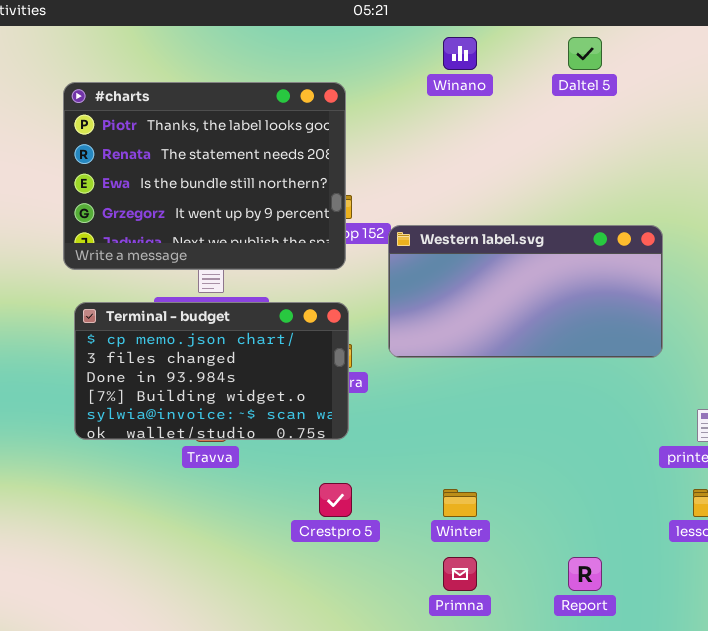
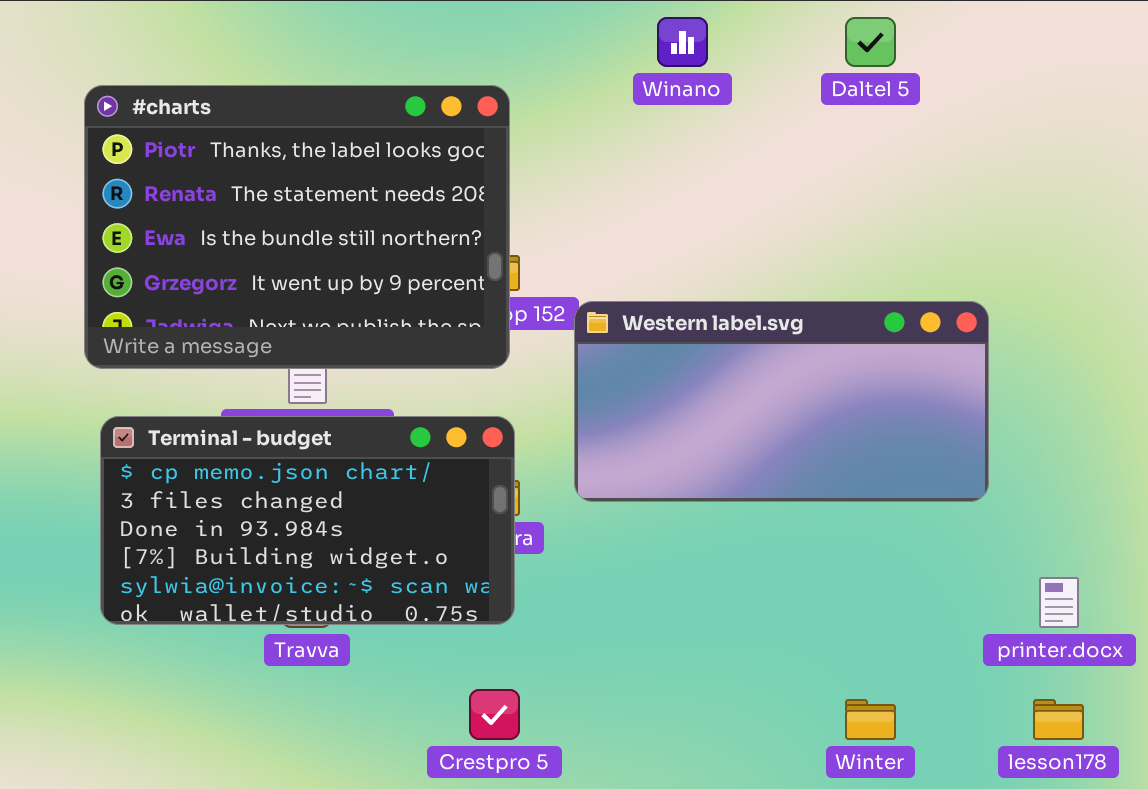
Winter: [443,489,477,517] -> [845,699,896,740], moved

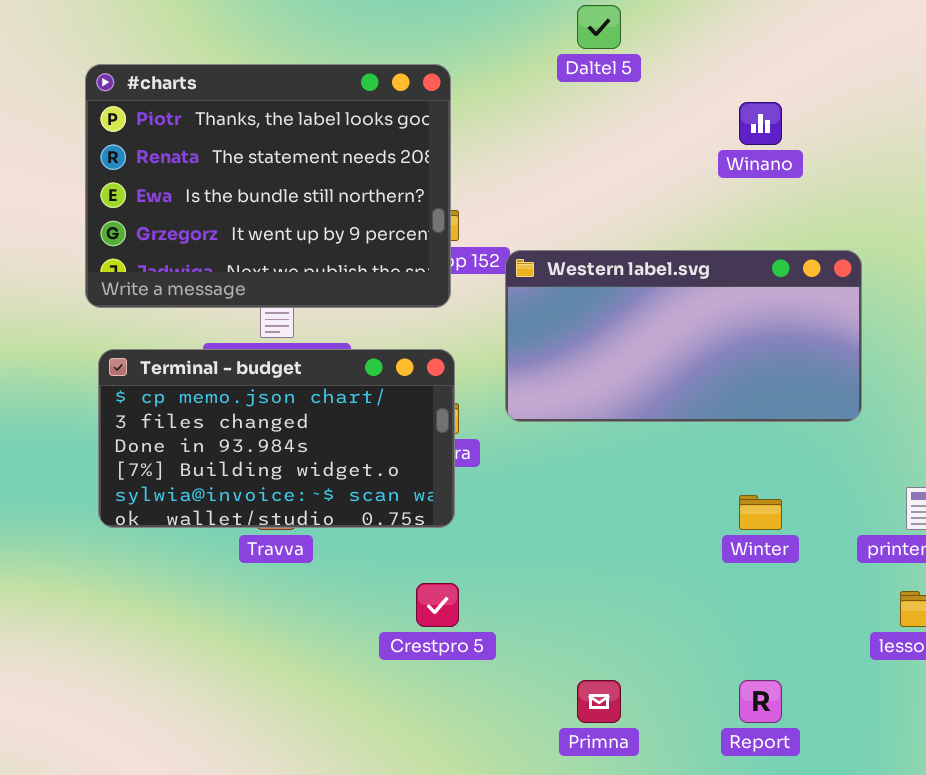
Winano: [657,17,708,67] -> [739,102,782,145], moved
Daltel 5: [845,17,896,67] -> [577,5,621,49], moved
Winter: [845,699,896,740] -> [739,495,782,530], moved

